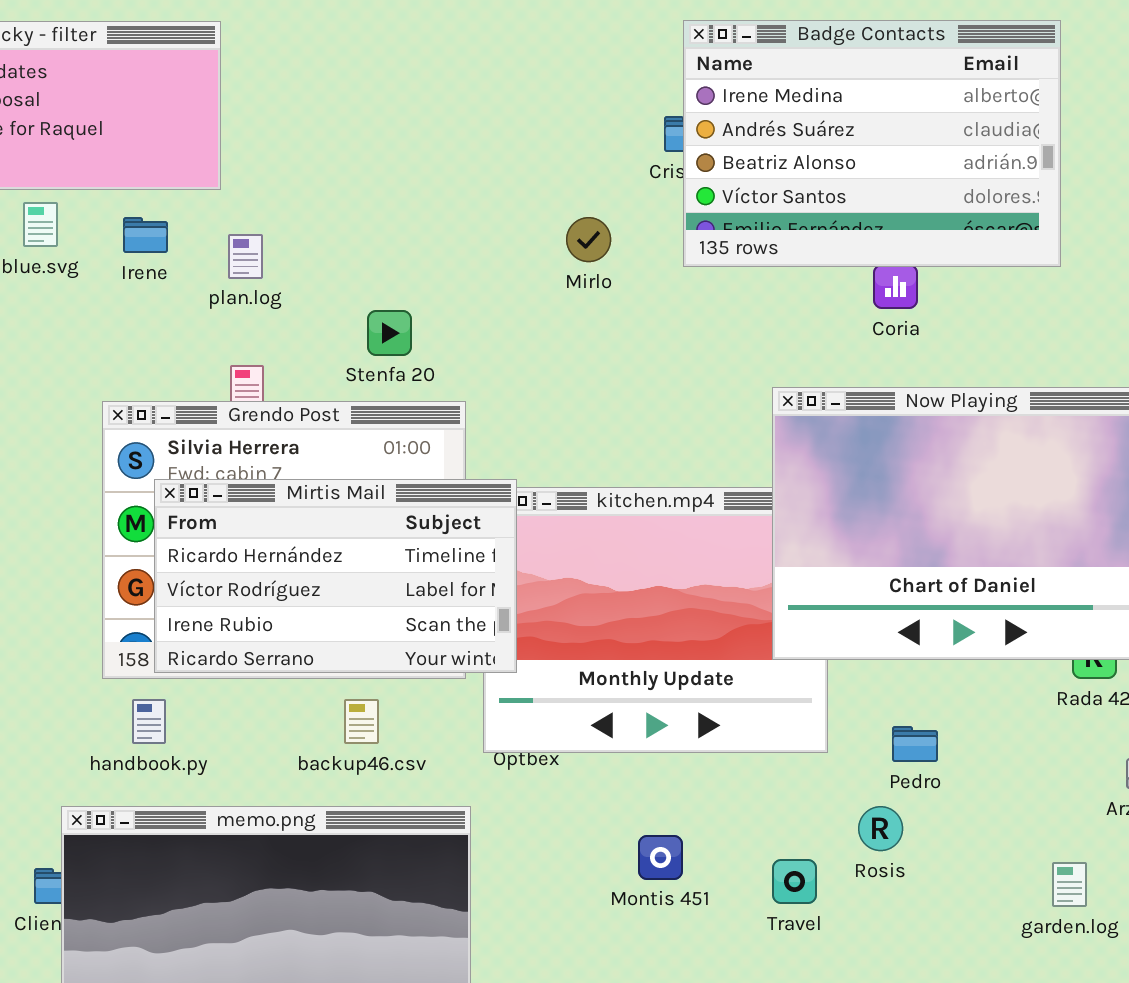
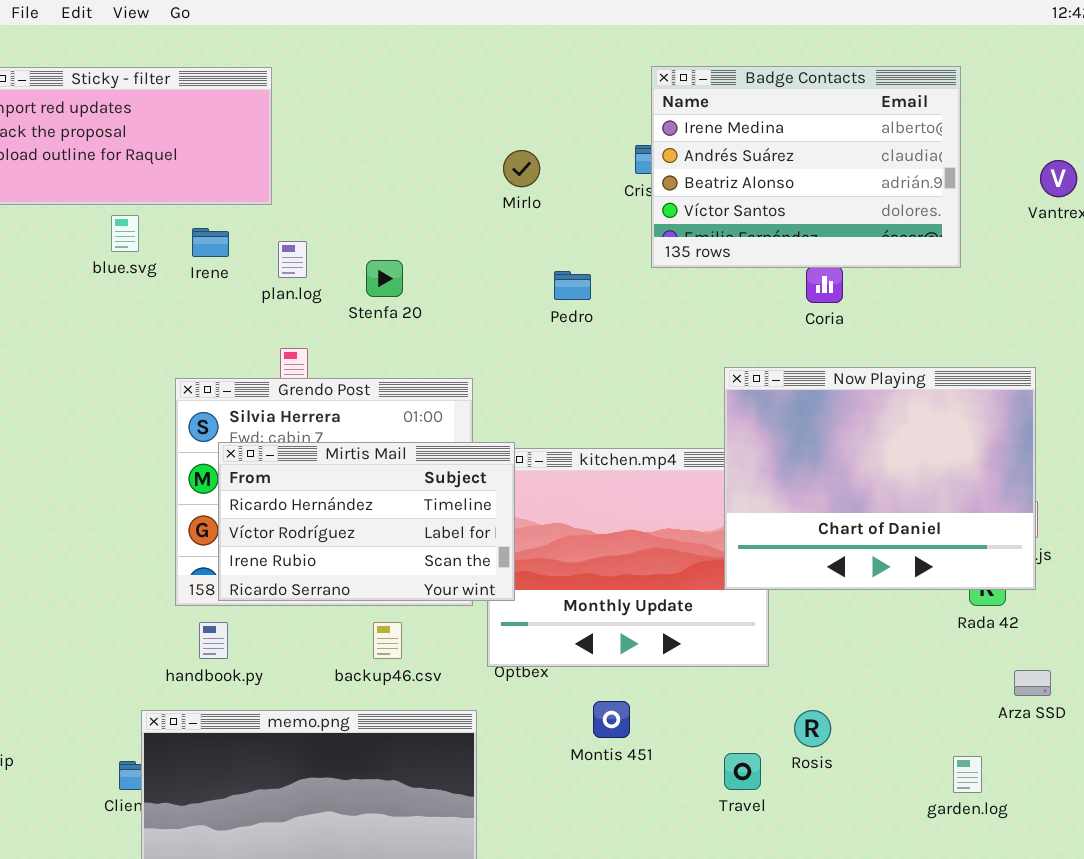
Mirlo: [566,217,611,262] -> [503,150,540,187], moved
Stenfa 20: [367,310,412,356] -> [366,260,403,297], moved
Pedro: [892,726,938,762] -> [554,271,591,300], moved
Montis 451: [638,835,683,880] -> [593,701,630,738], moved

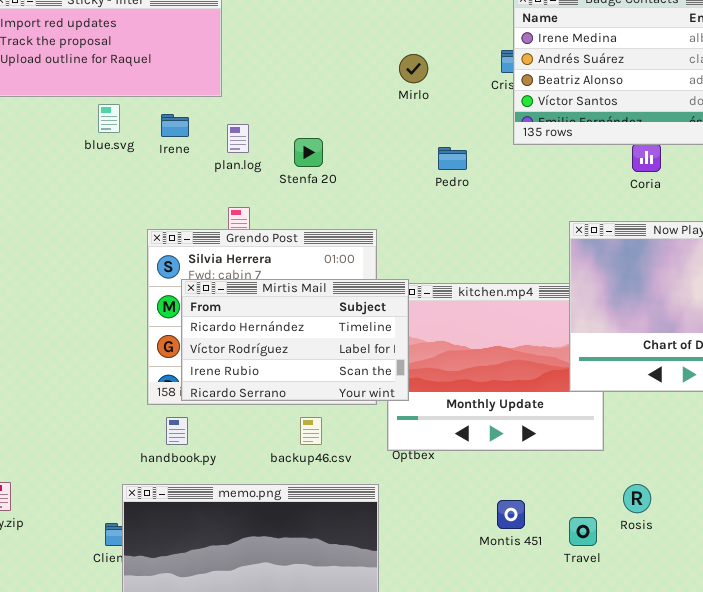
Montis 451: [593,701,630,738] -> [497,500,525,529], moved

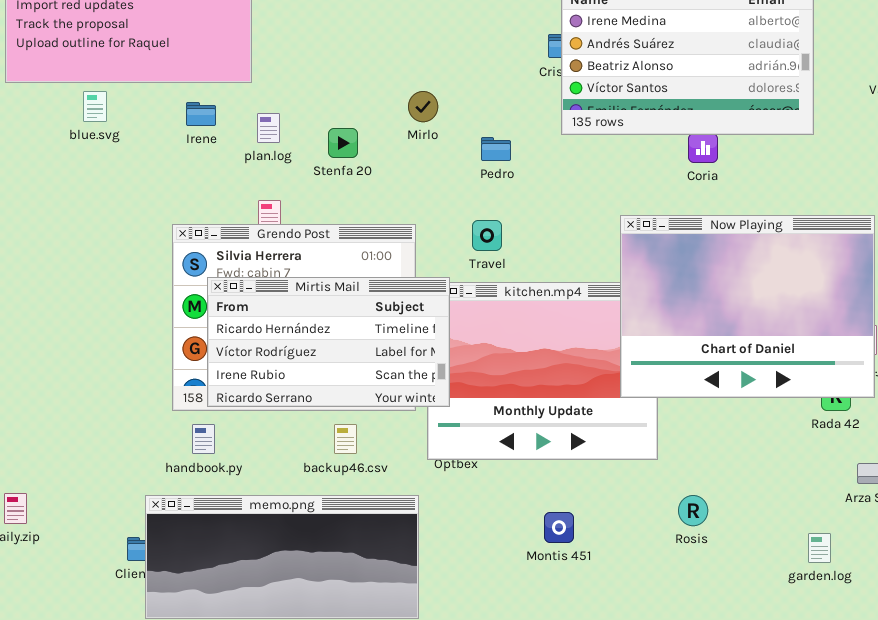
Mirlo: [399,54,428,83] -> [408,91,438,122], moved
blue.svg: [98,104,120,133] -> [83,91,107,122], moved
Travel: [569,517,597,546] -> [472,220,502,251], moved

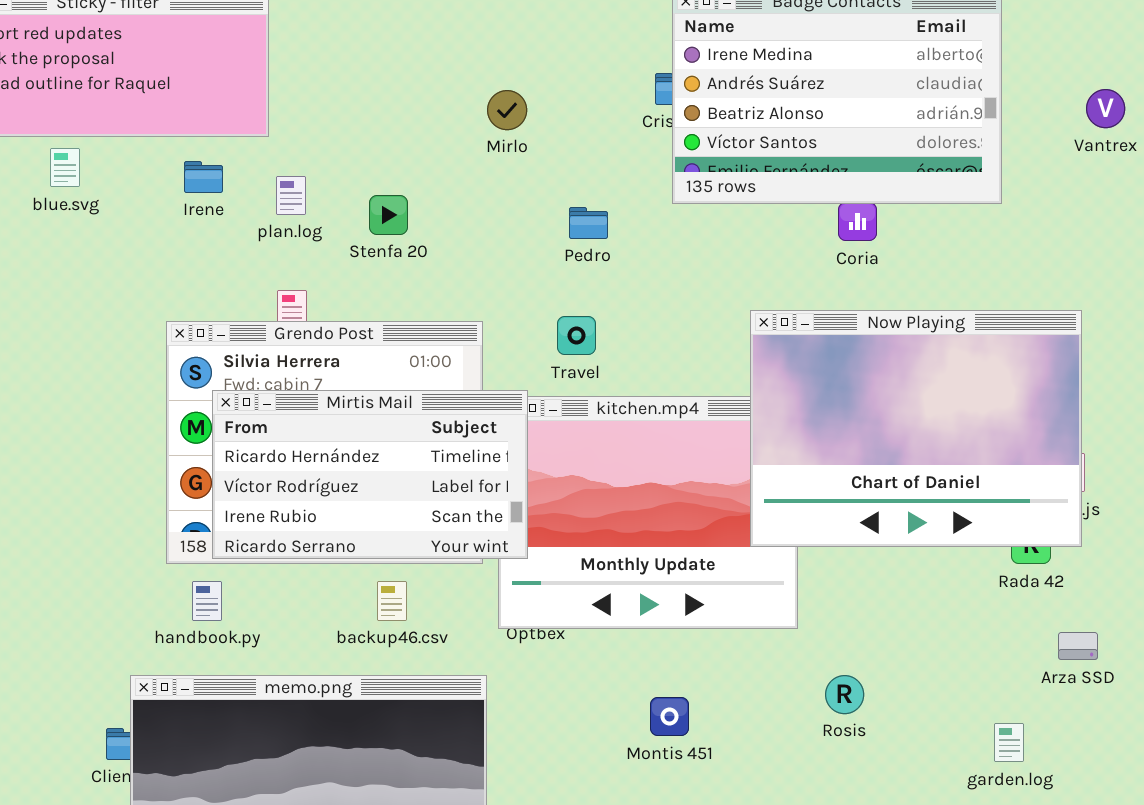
Mirlo: [408,91,438,122] -> [487,90,527,130], moved

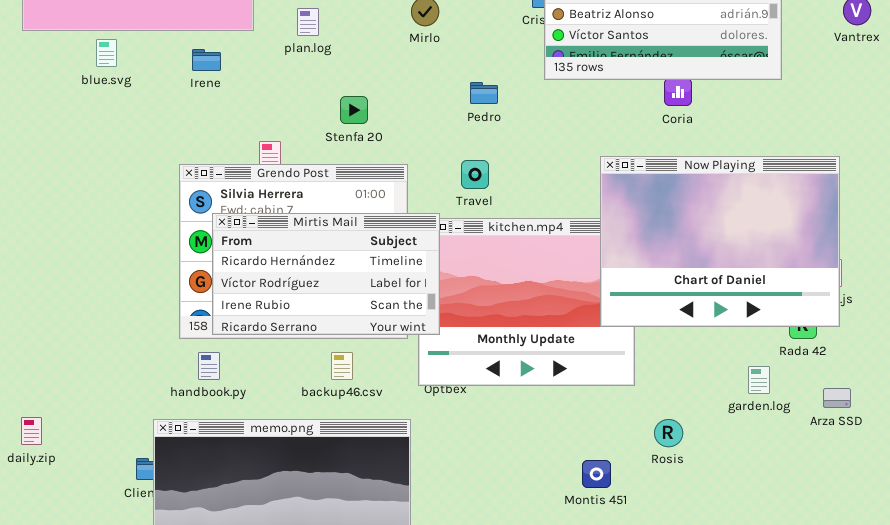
plan.log: [276,176,306,215] -> [297,8,319,36], moved
Stenfa 20: [369,195,408,235] -> [340,96,368,124], moved
Montis 451: [650,697,689,736] -> [582,460,611,488], moved
garden.log: [994,723,1024,762] -> [748,366,770,394], moved

